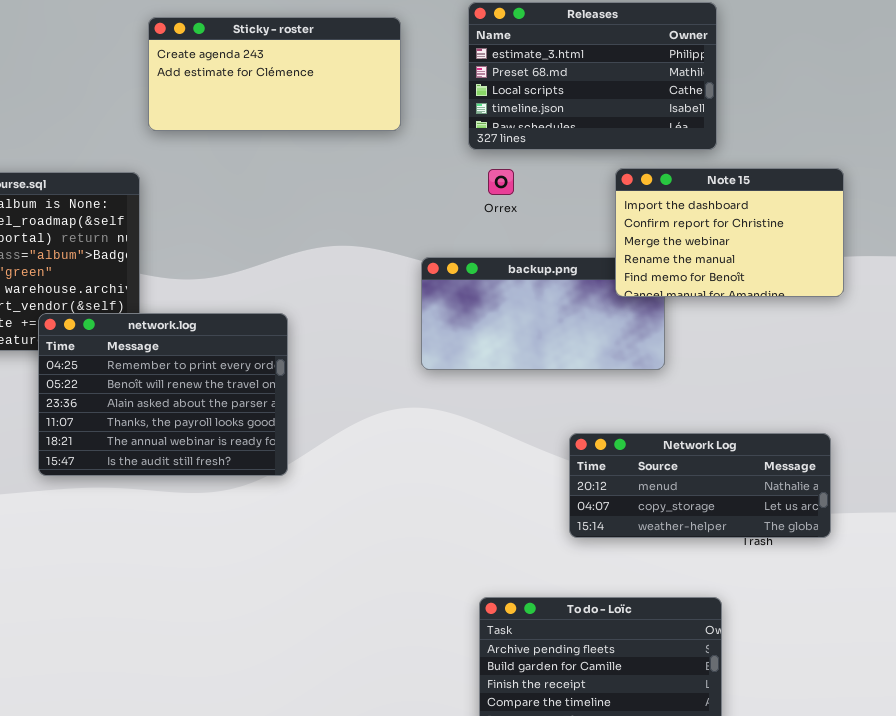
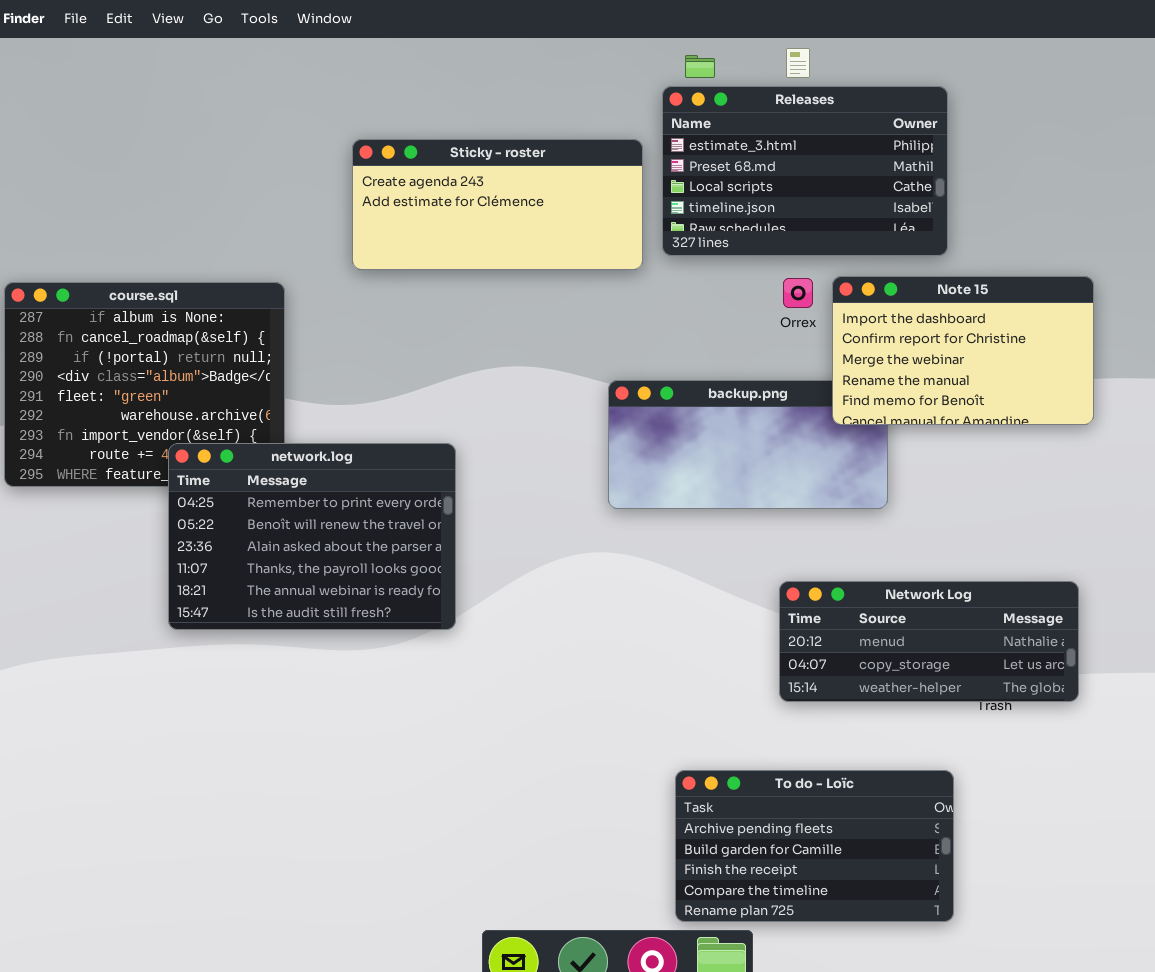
Sticky - roster: [148,17,401,131] -> [352,139,643,270], moved
Orrex: [488,169,514,195] -> [783,278,813,308], moved

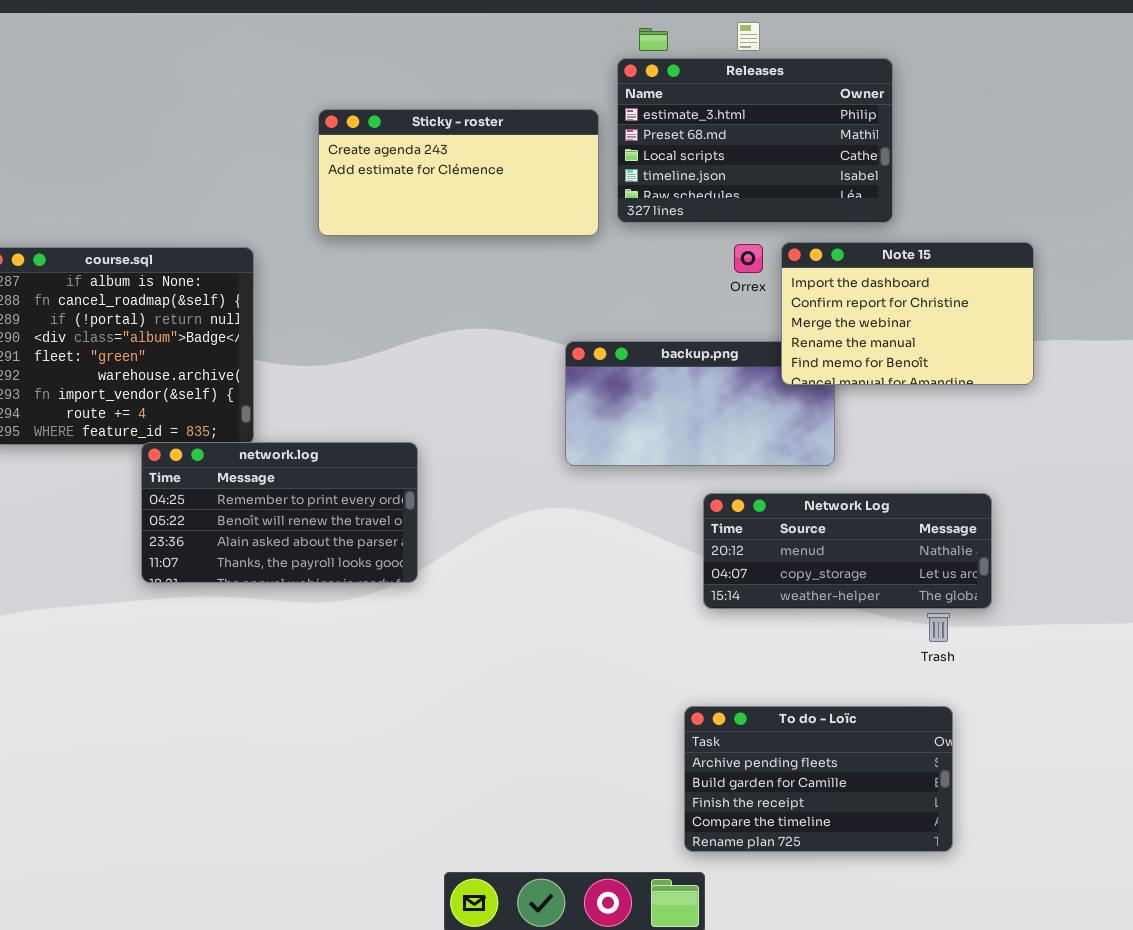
network.log: [168,443,456,630] -> [141,442,418,583], resized
Network Log: [779,581,1079,702] -> [703,493,992,609], moved
To do - Loïc: [675,770,954,922] -> [684,706,953,852], moved

